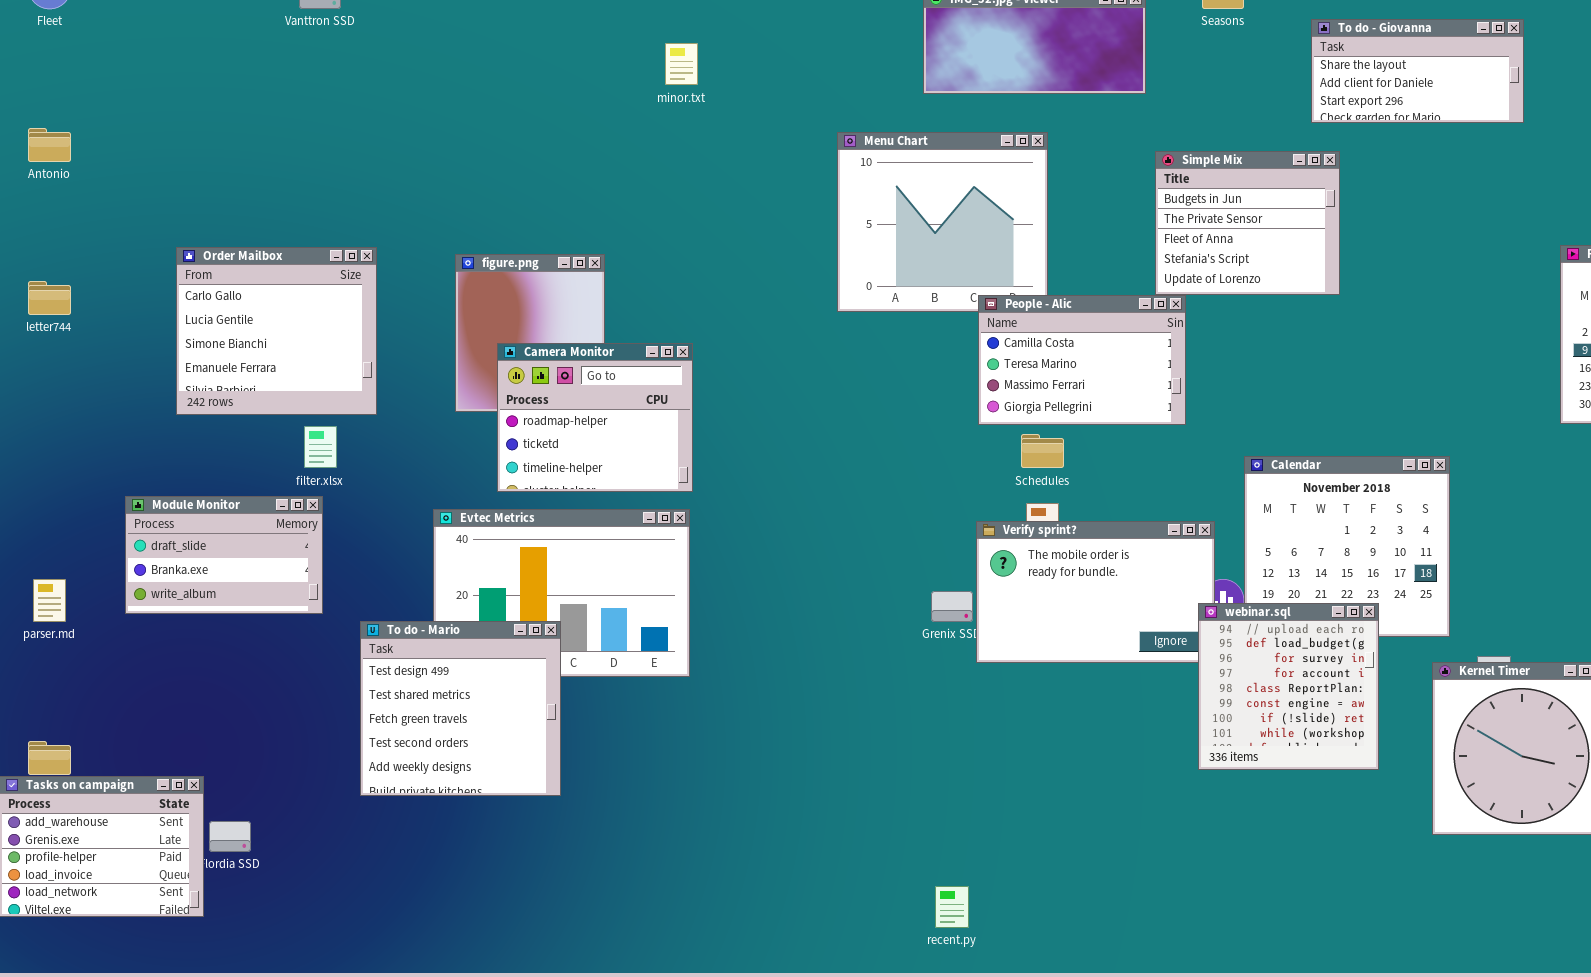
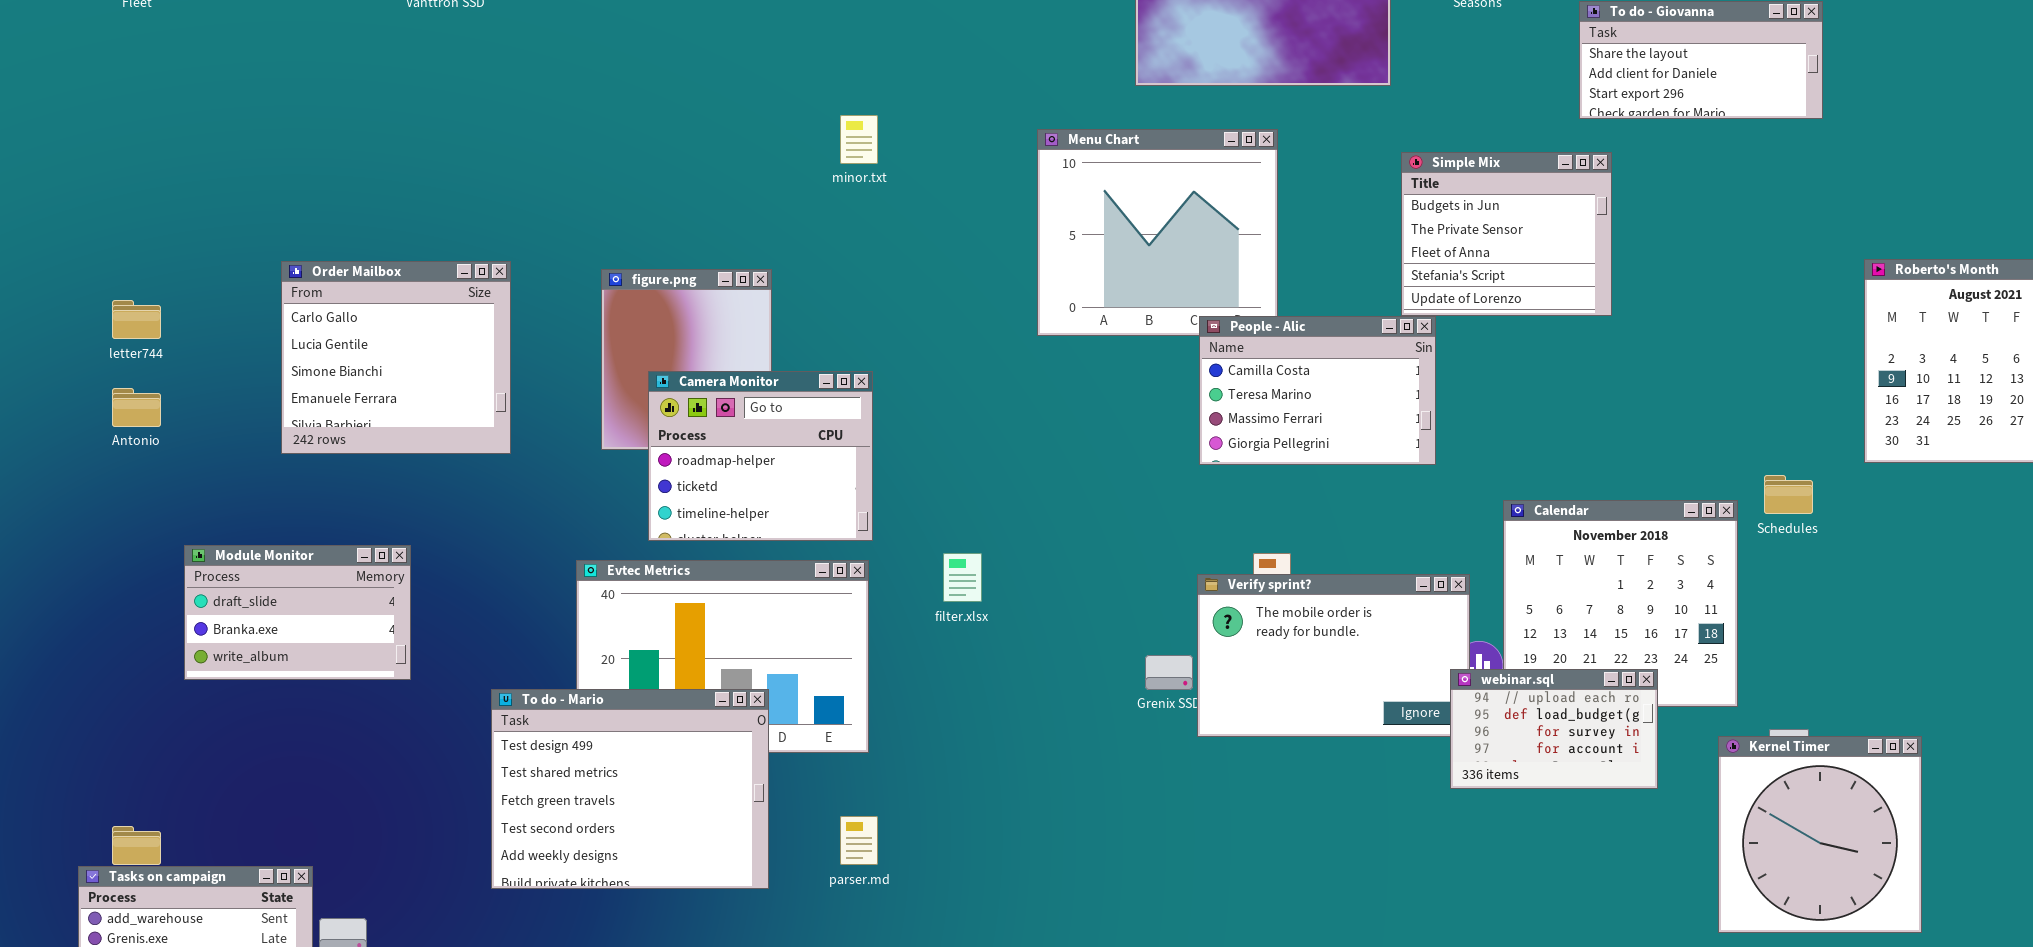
minor.txt: [665,43,698,85] -> [840,115,878,164], moved
Antonio: [28,128,71,162] -> [112,388,161,427], moved
filter.xlsx: [304,426,337,468] -> [943,553,982,602], moved
Schedules: [1021,434,1064,468] -> [1764,475,1813,514], moved
Module Monitor: [125,496,323,614] -> [184,545,411,680], moved
parser.md: [33,579,66,622] -> [840,816,878,865], moved
webinar.sql: [1198,603,1379,770] -> [1450,669,1658,789], resized
To do - Mario: [360,621,561,796] -> [491,689,769,889], resized

